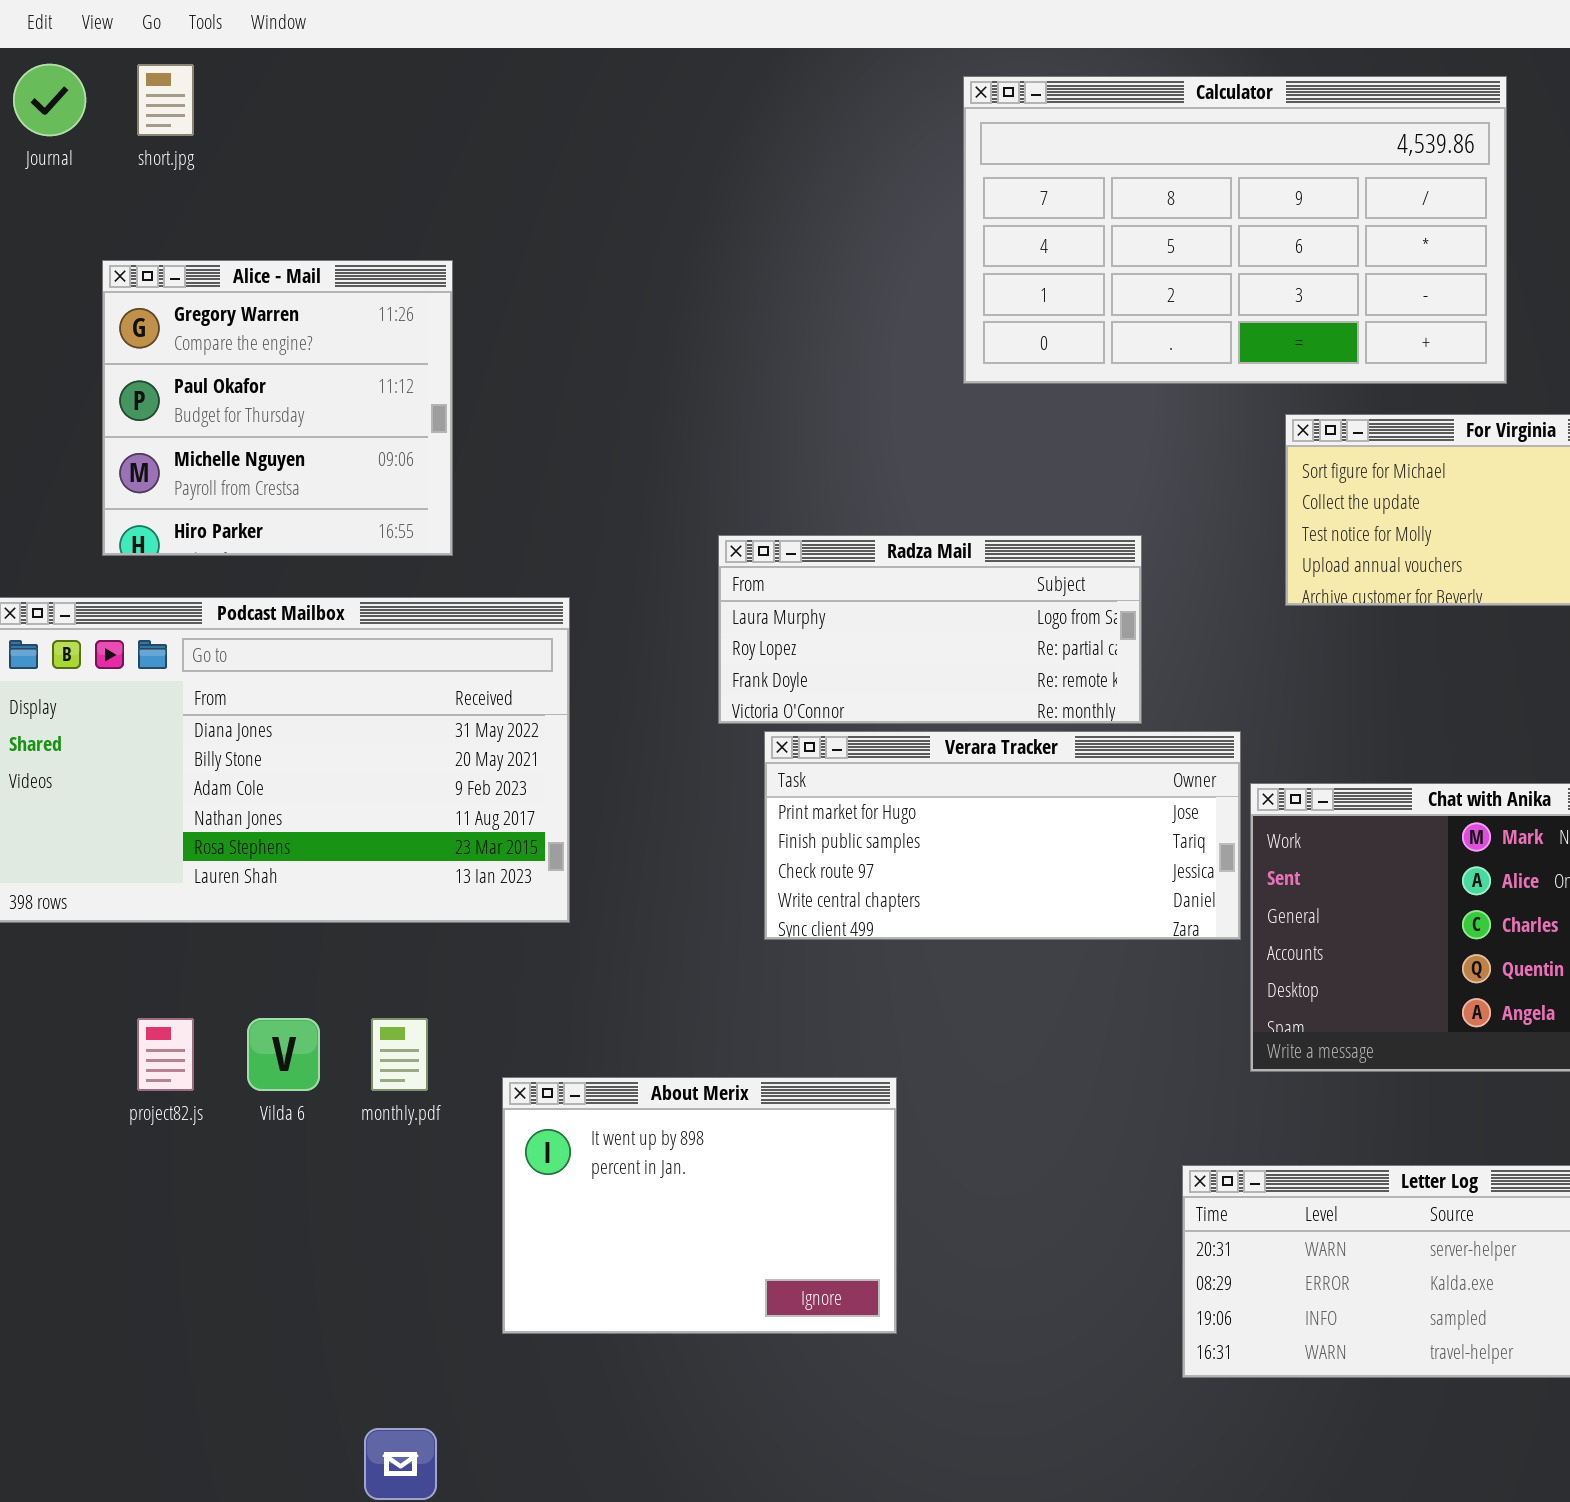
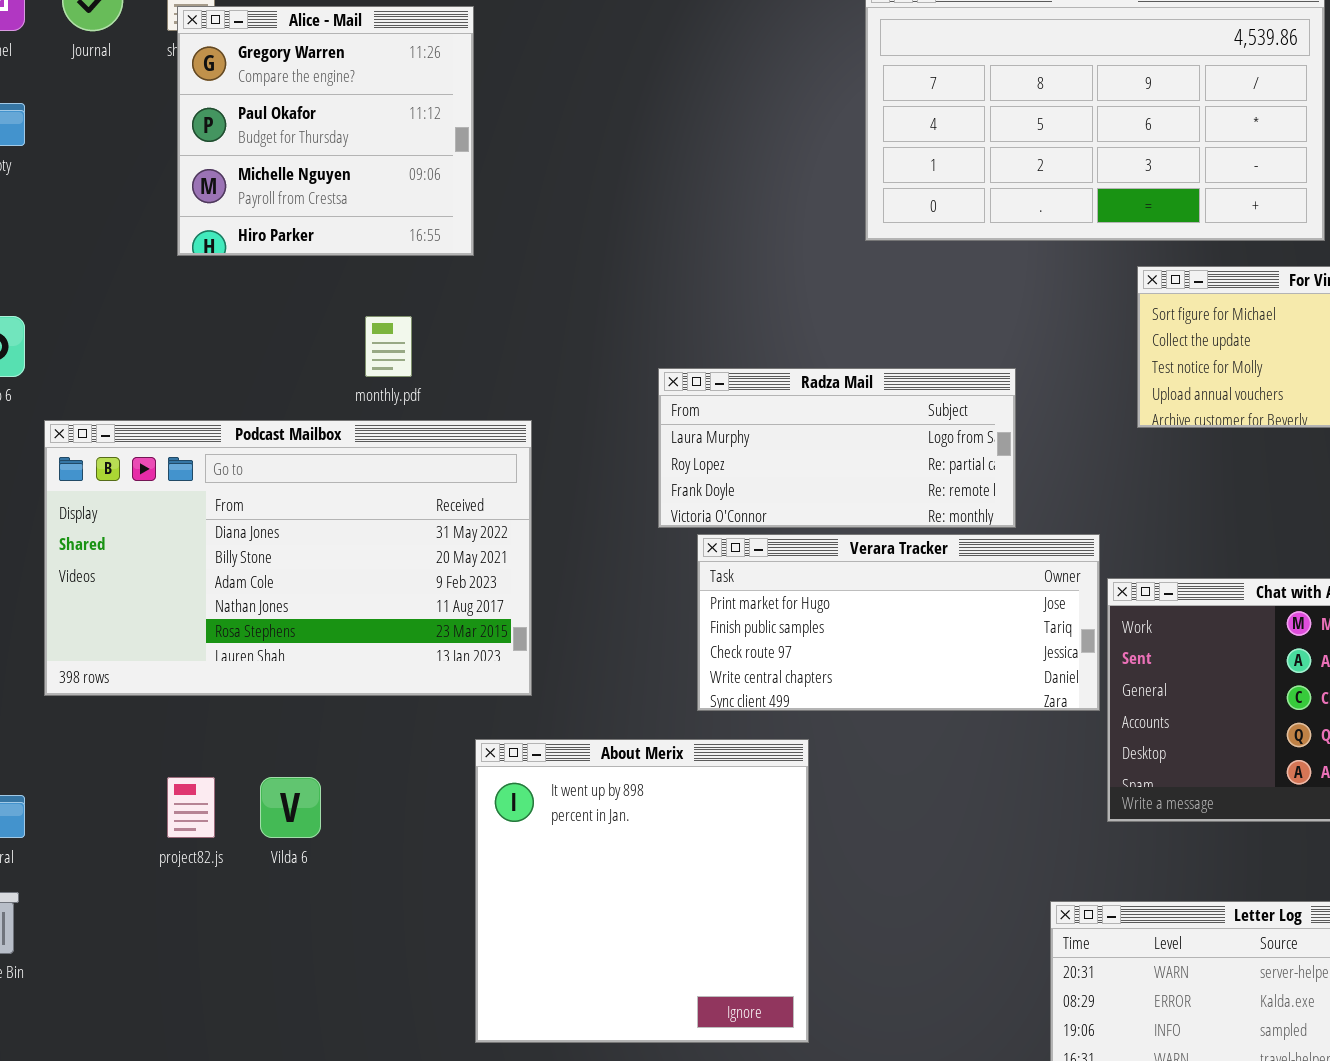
Alice - Mail: [102,260,453,556] -> [177,6,474,256], moved
monthly.pdf: [371,1018,428,1091] -> [365,316,412,377], moved
About Merix: [502,1077,897,1334] -> [475,739,809,1043], resized

